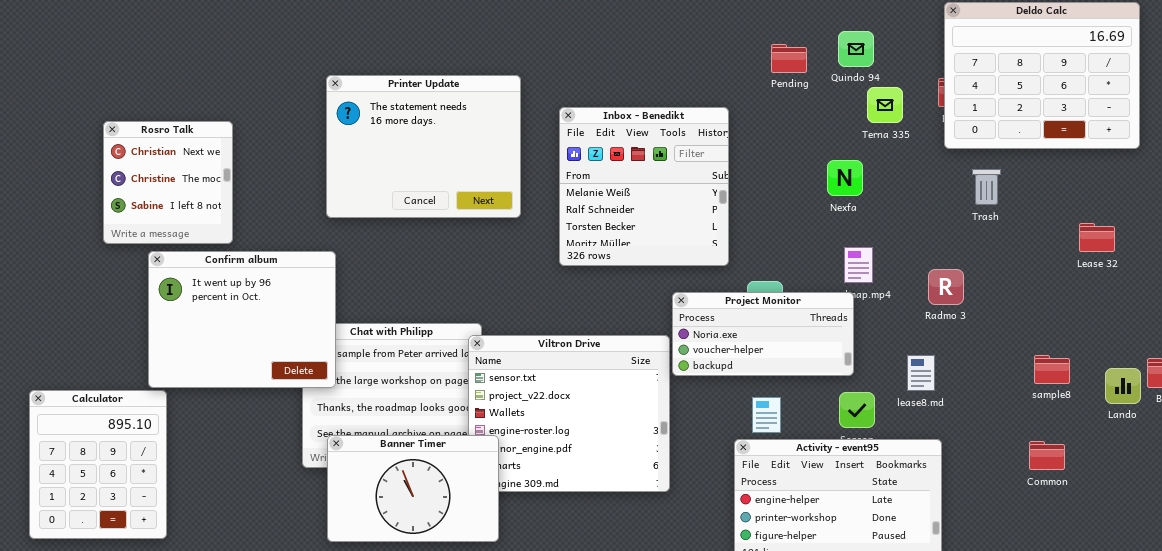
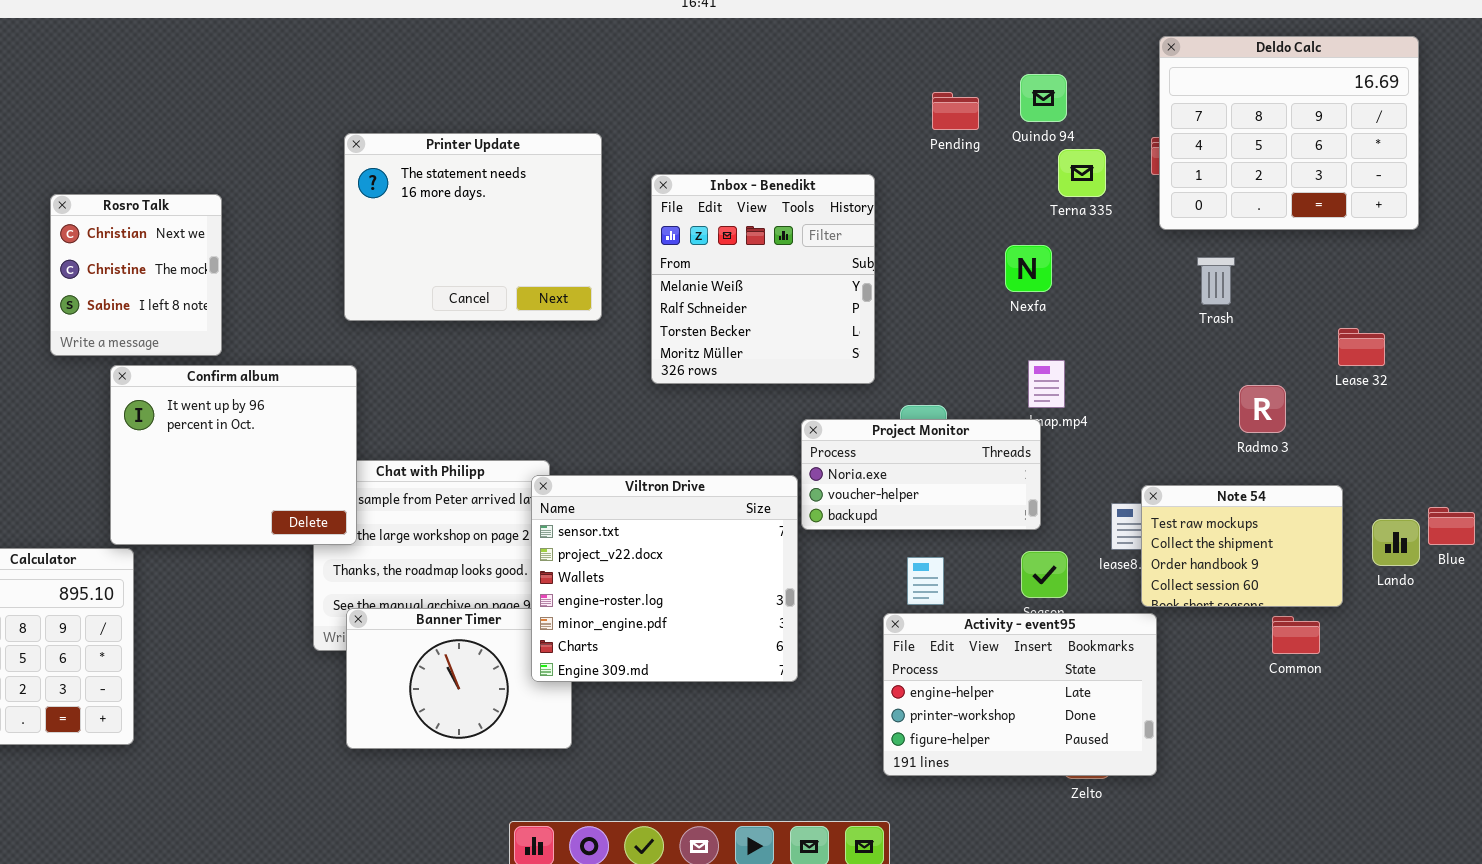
Radmo 3: [928,269,964,305] -> [1239,385,1286,433], moved
Viltron Drive: [468,335,670,492] -> [531,475,798,682], raised
Note 54: none -> [1141,485,1343,607], opened

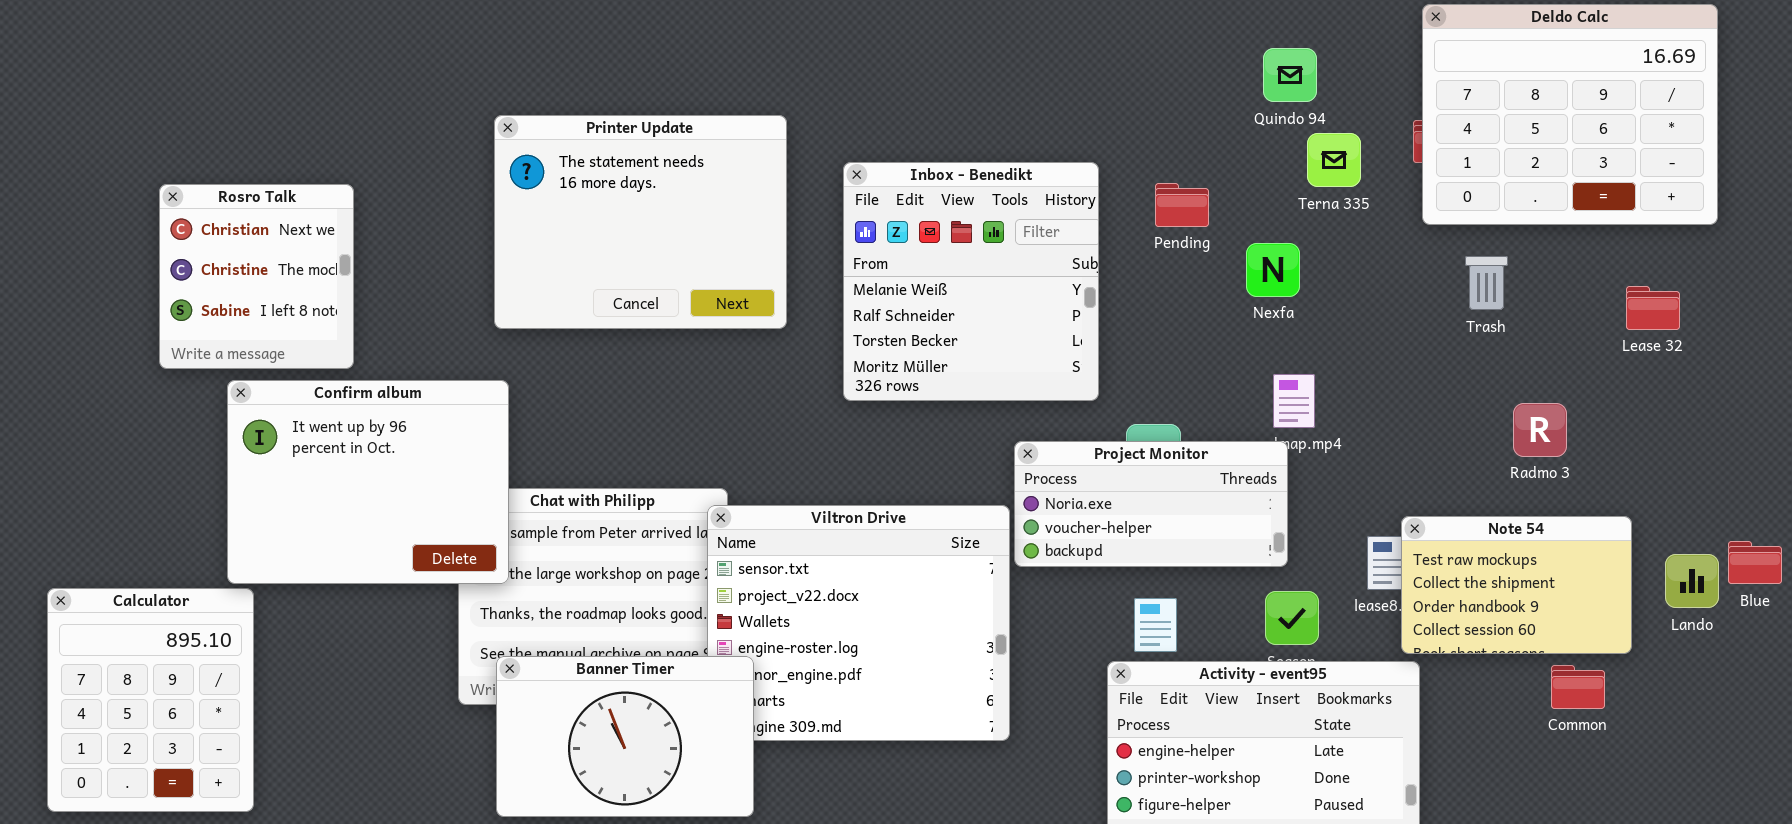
Pending: [932,92,979,130] -> [1155,183,1209,227], moved
Lease 32: [1338,328,1385,366] -> [1626,286,1680,330], moved
Banner Timer: [346,608,572,749] -> [496,656,754,817], raised

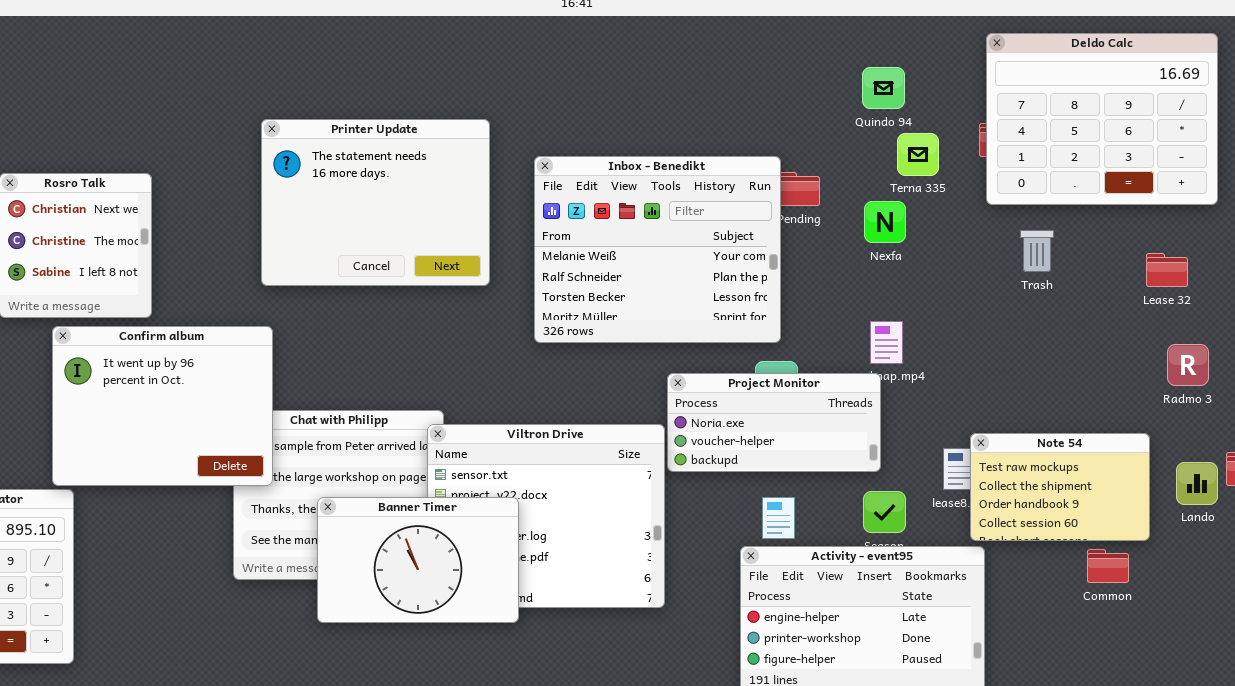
Inbox - Benedikt: [843,162,1099,401] -> [534,156,781,343], resized
Nexfa: [1246,243,1300,297] -> [864,201,906,243], moved
Radmo 3: [1513,403,1567,457] -> [1167,344,1209,386], moved
Banner Timer: [496,656,754,817] -> [317,497,519,623], moved

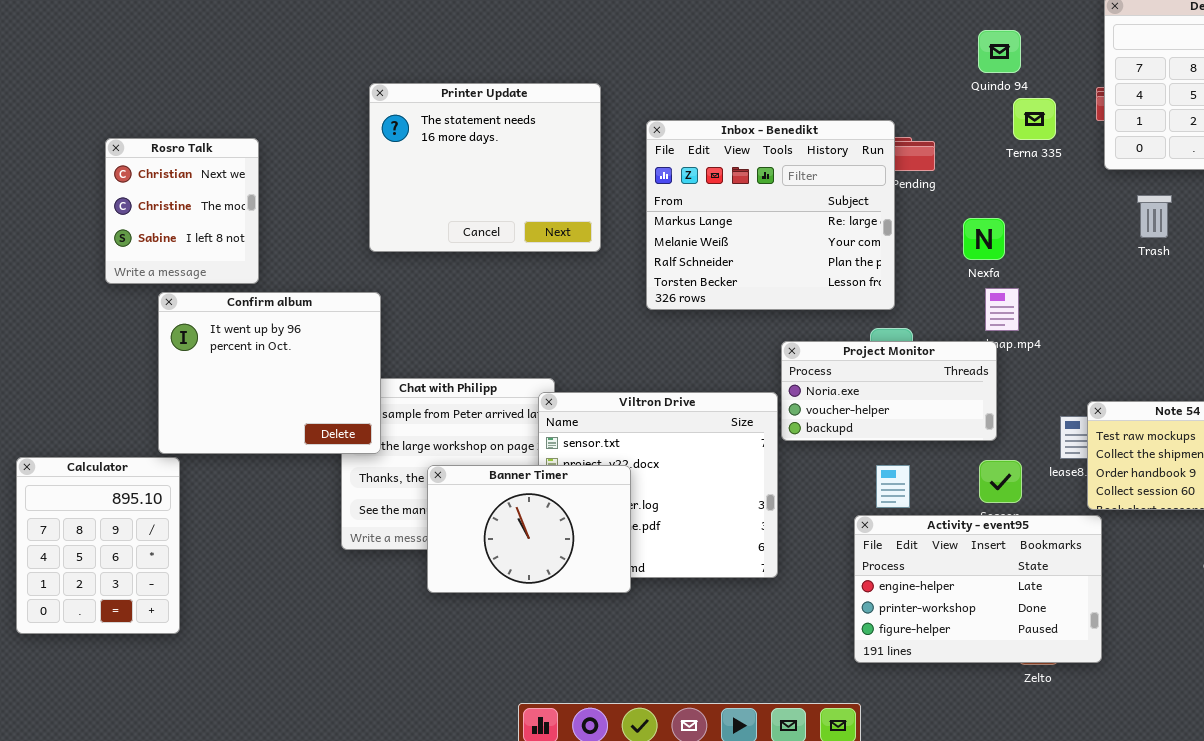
Inbox - Benedikt: [534,156,781,343] -> [646,120,895,310], scrolled up 1 row
Nexfa: [864,201,906,243] -> [963,218,1005,260], moved

